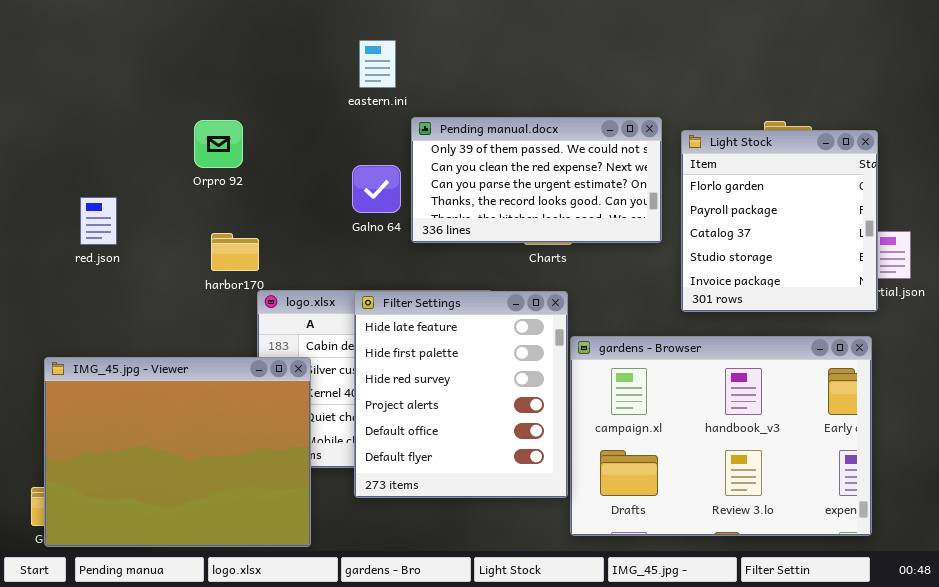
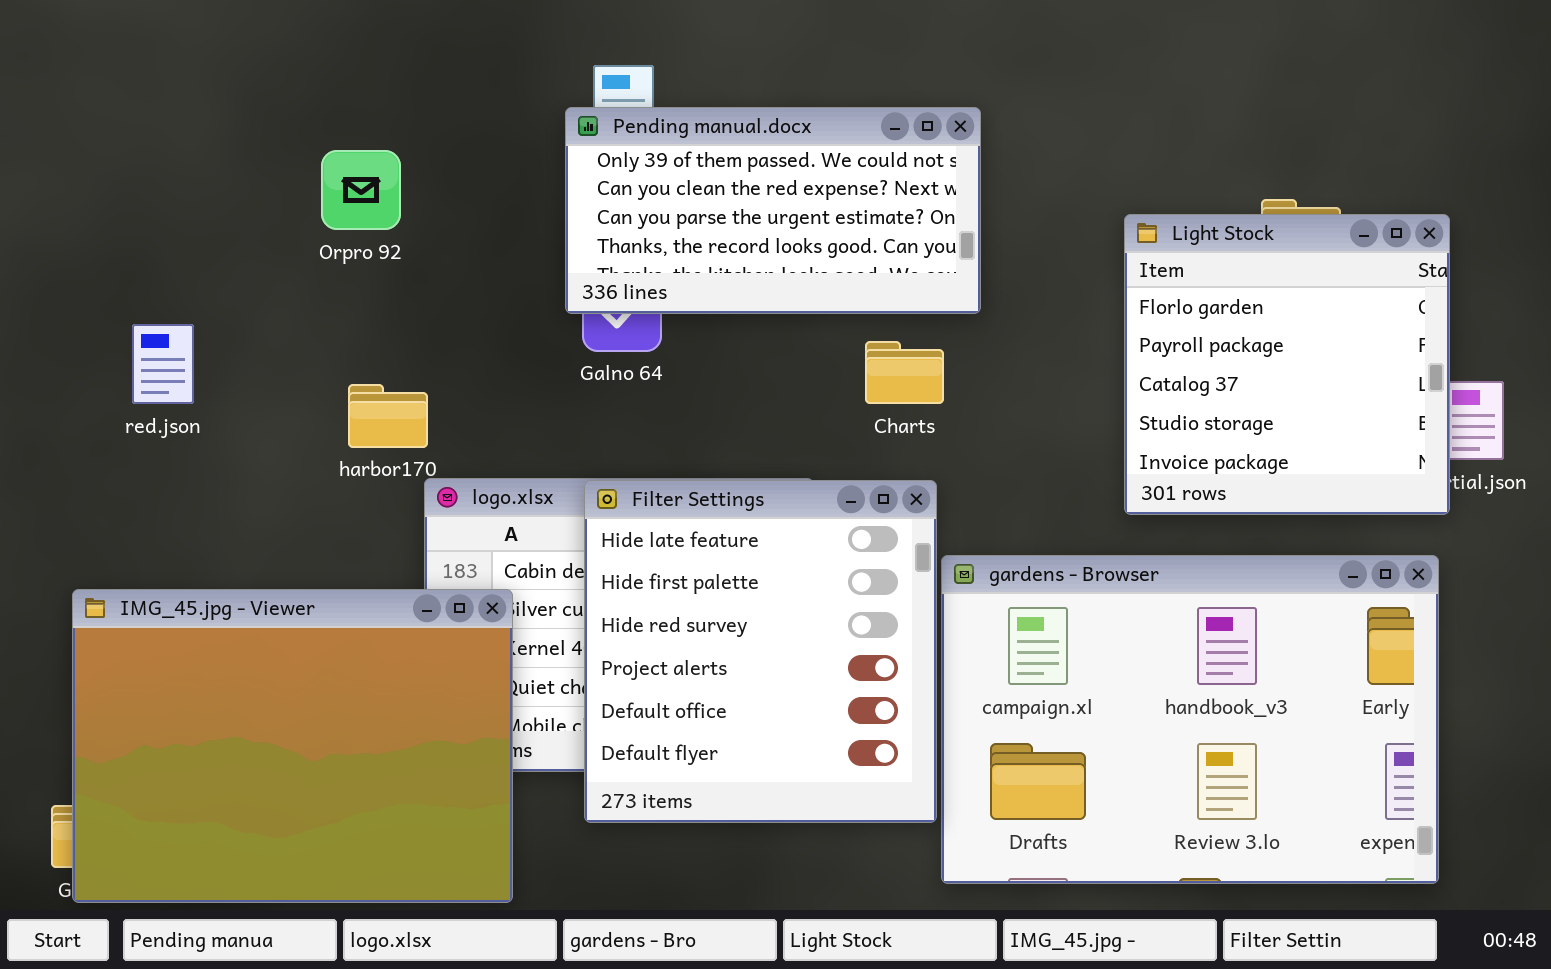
Pending manual.docx: [411,117,662,243] -> [565,107,981,314], moved
Orpro 92: [194,120,243,168] -> [321,150,401,230], moved

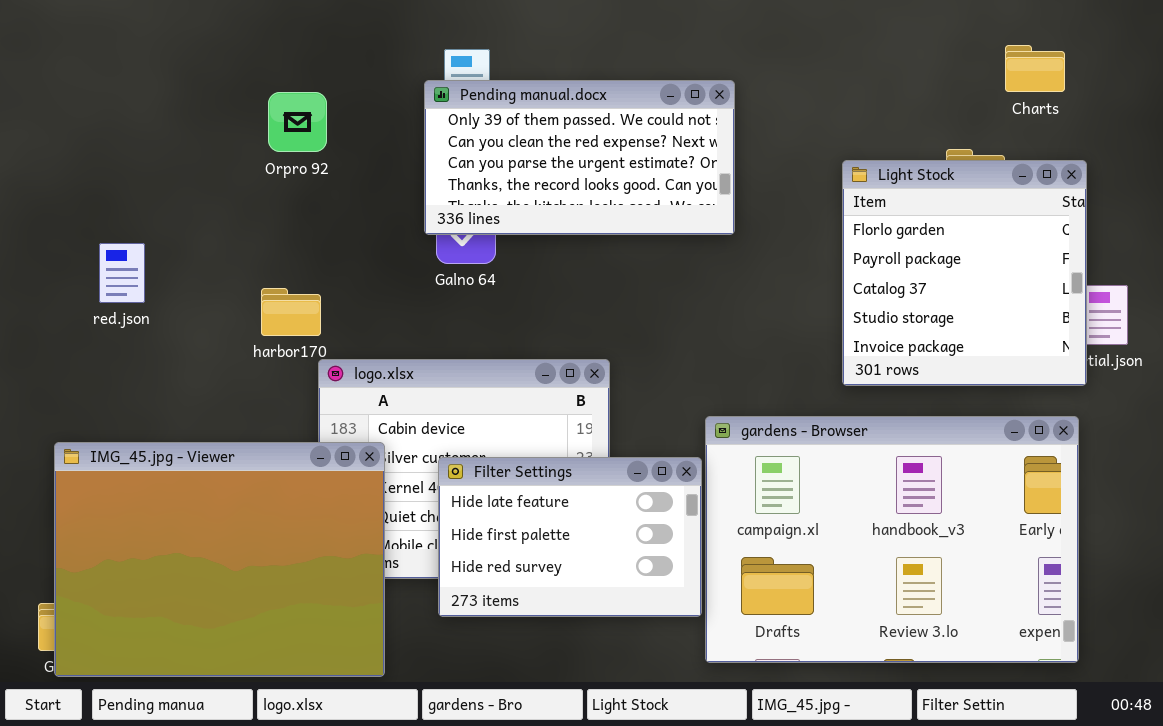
Orpro 92: [321,150,401,230] -> [268,92,327,152], moved
Charts: [865,341,944,404] -> [1005,45,1065,92], moved
Filter Settings: [584,480,937,823] -> [438,457,702,617], resized

